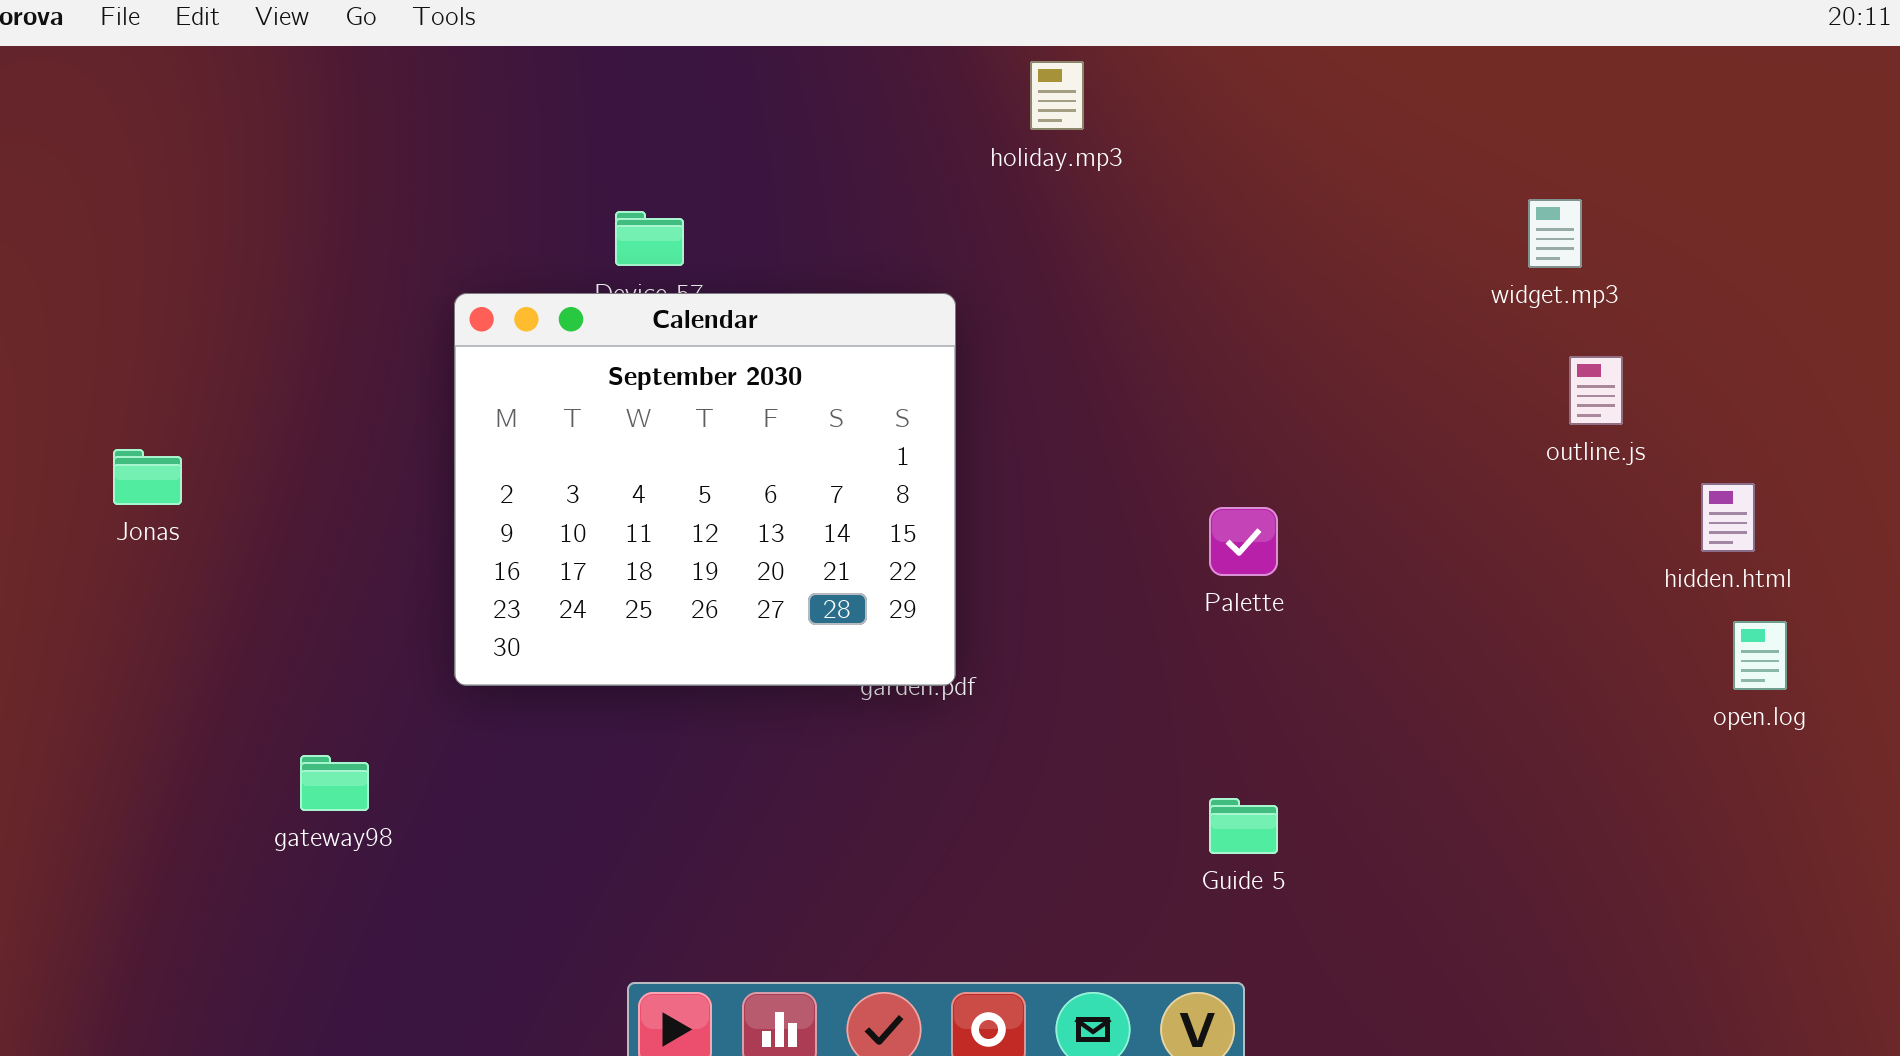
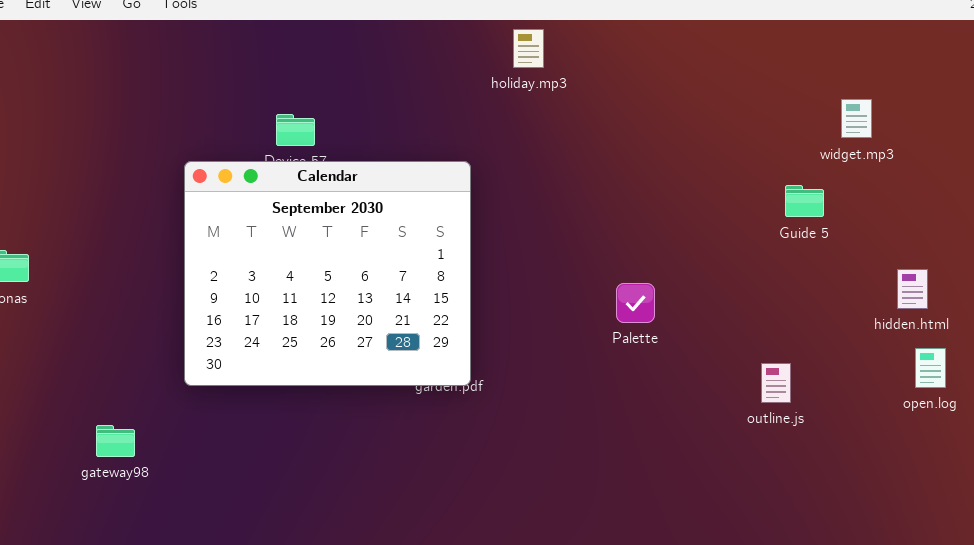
widget.mp3: [1528,199,1582,268] -> [841,99,872,138], moved
outline.js: [1569,356,1623,425] -> [761,363,791,403], moved
Guide 5: [1209,798,1278,854] -> [785,185,824,217], moved

